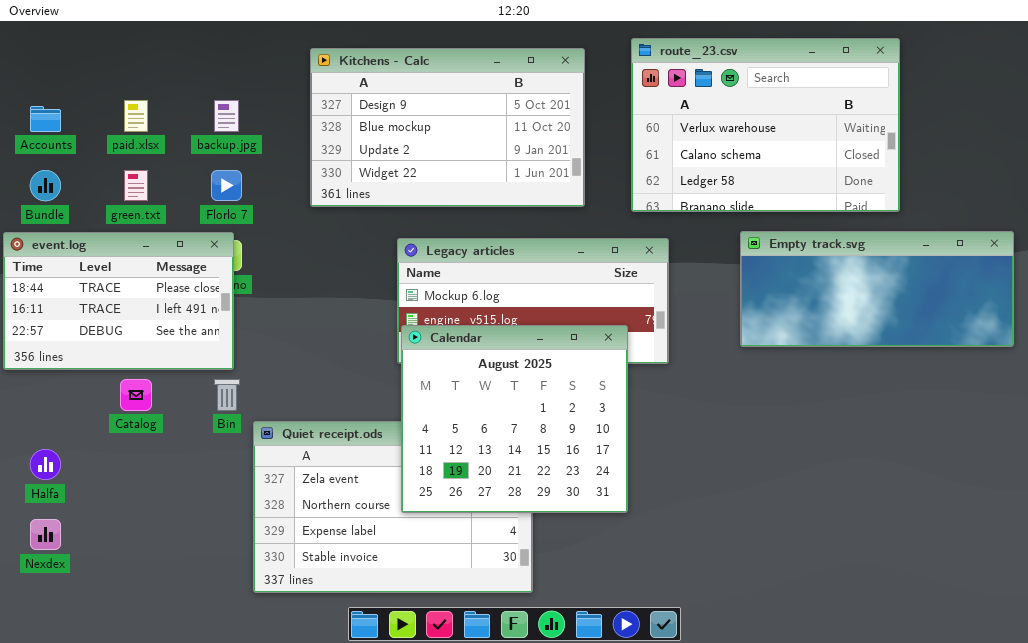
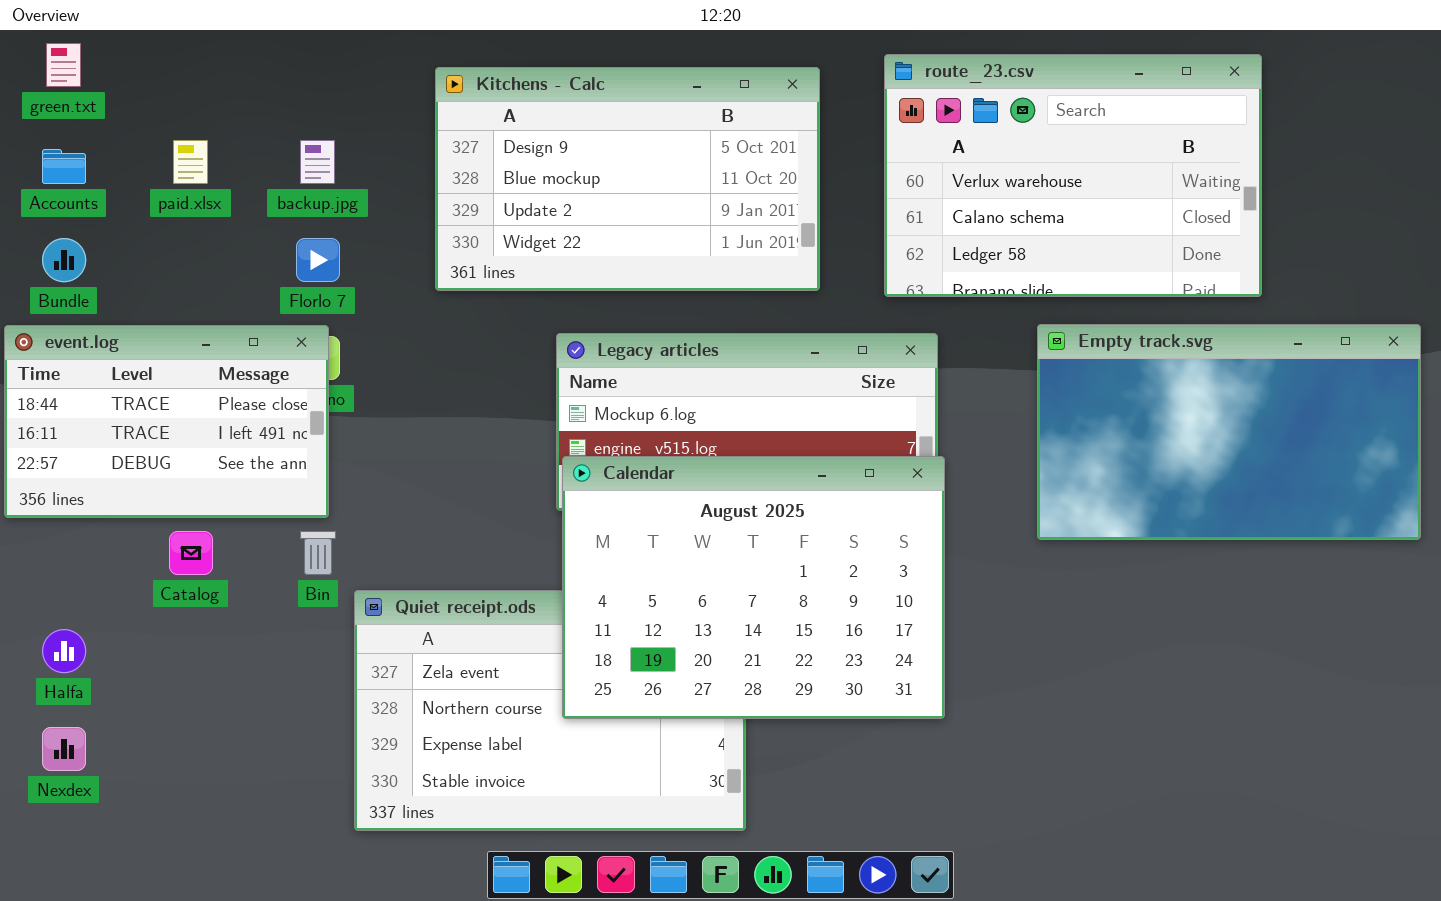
green.txt: [124,170,148,201] -> [46,43,81,87], moved
Empty track.svg: [740,231,1014,347] -> [1037,324,1421,540], resized
Calendar: [401,325,628,513] -> [562,456,945,719], resized

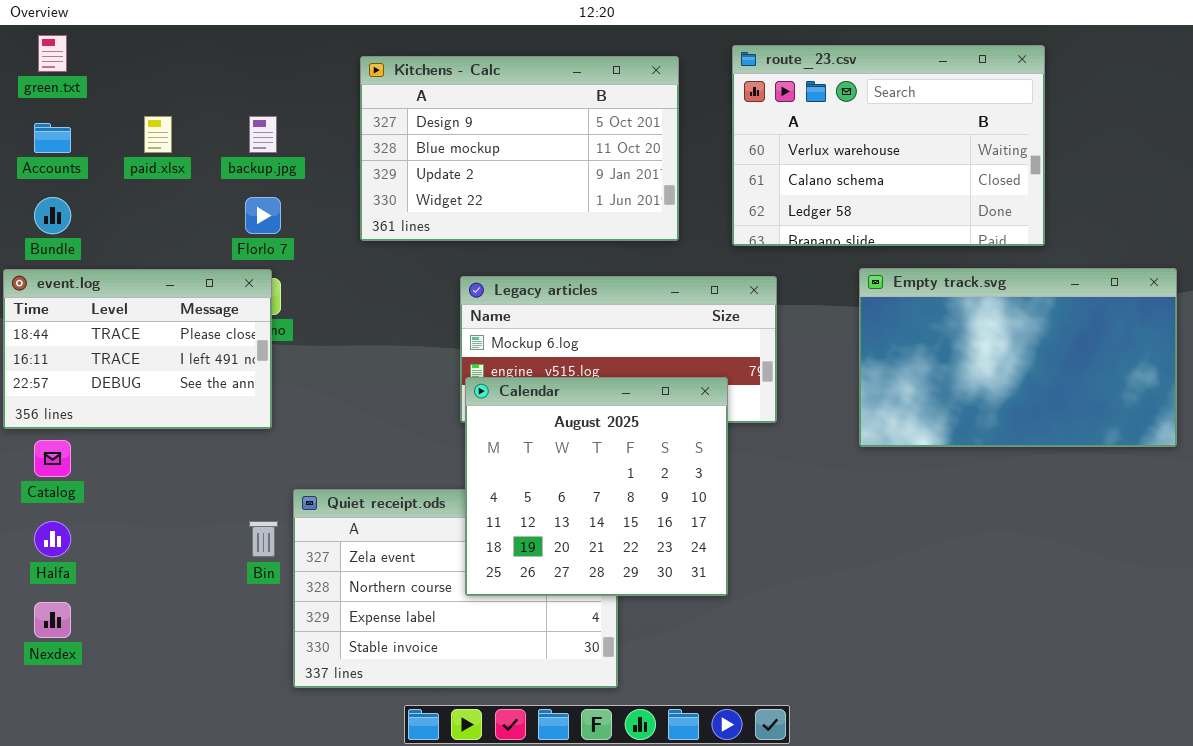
Calendar: [562,456,945,719] -> [465,377,728,596], resized
Catalog: [169,531,213,575] -> [34,440,71,477], moved
Bin: [300,531,336,575] -> [249,521,278,557], moved

